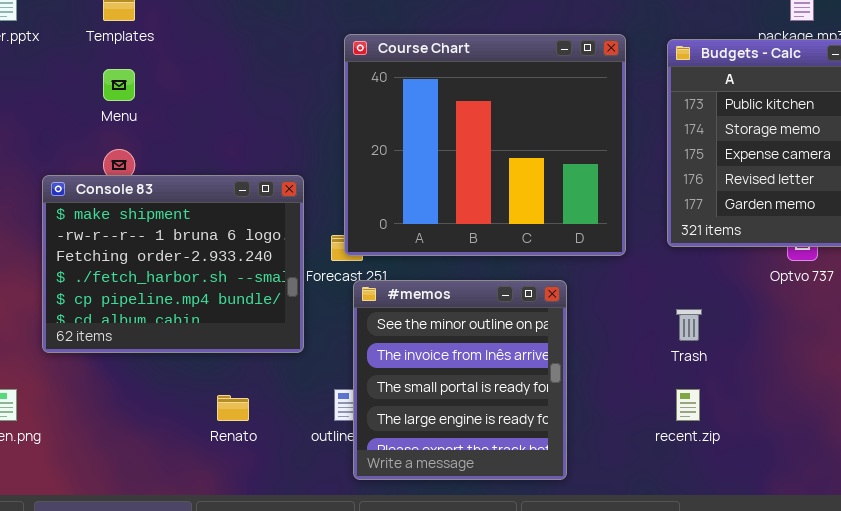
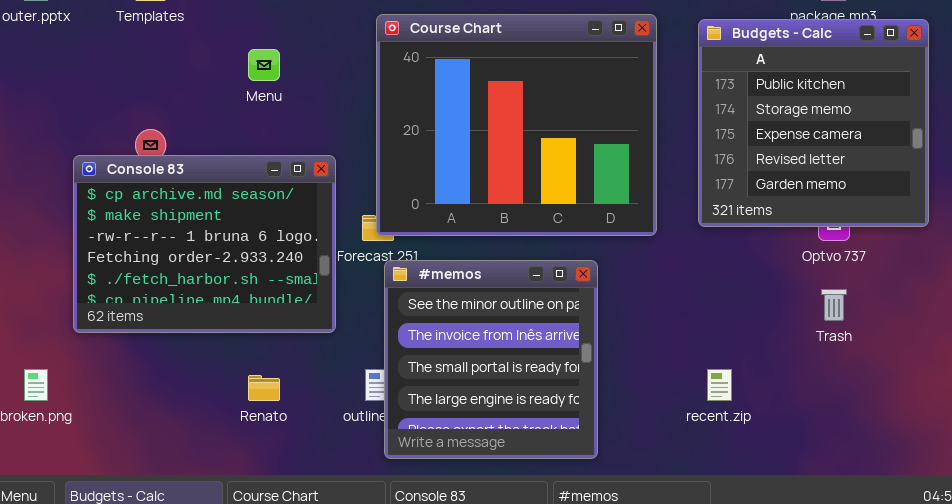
Menu: [103,69,135,101] -> [248,49,280,81], moved
Console 83: [42,175,304,353] -> [73,155,336,333], scrolled up 1 row
Trash: [676,309,702,341] -> [821,289,847,321], moved

